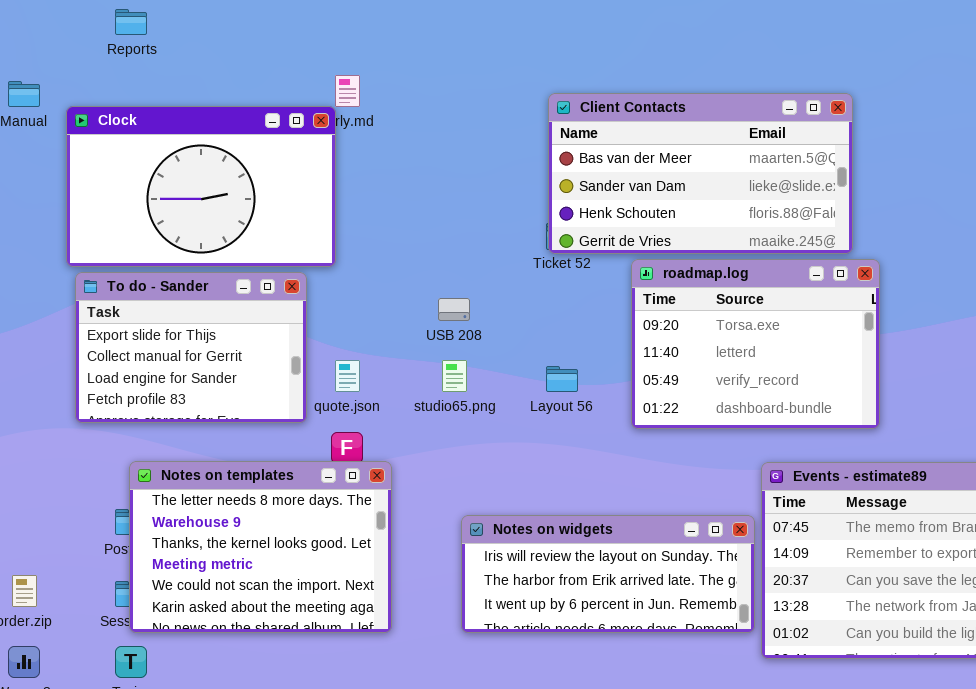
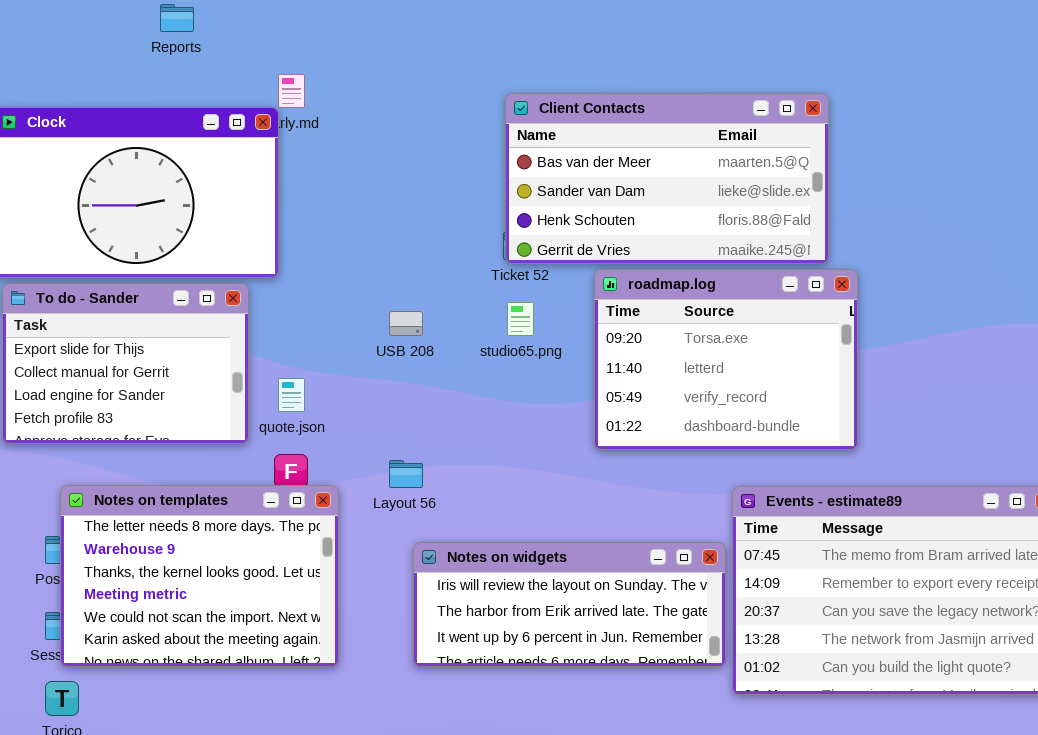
Reports: [115,9,147,35] -> [160,4,194,32], moved
studio65.png: [442,360,467,392] -> [507,302,534,336], moved
Layout 56: [546,366,578,392] -> [389,460,423,488], moved

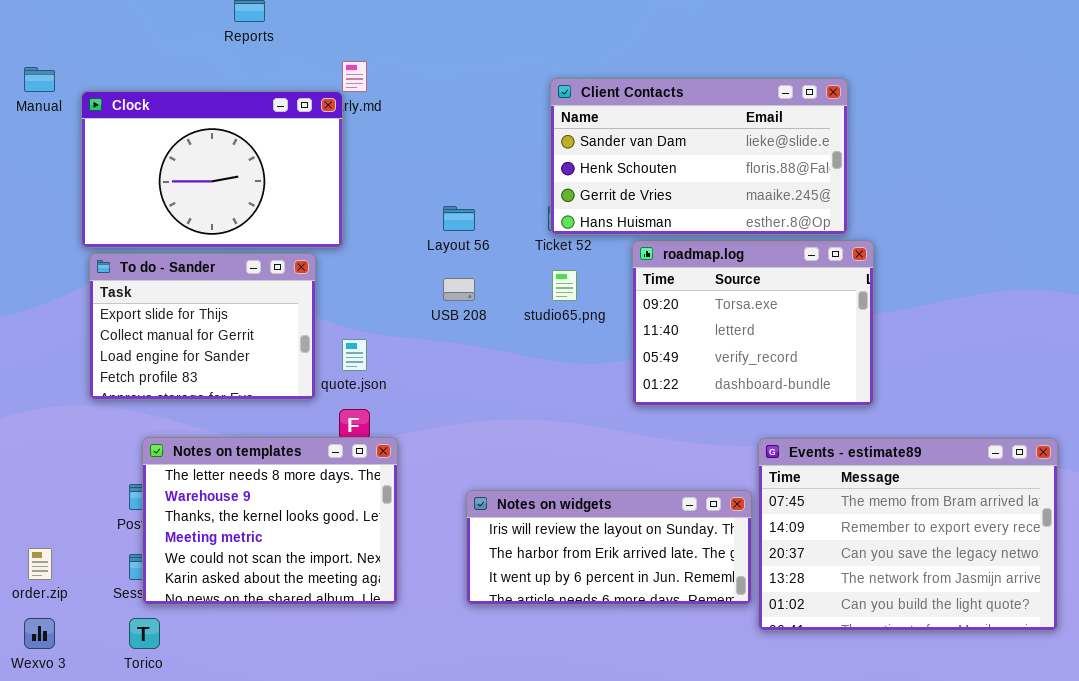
Client Contacts: [505,93,829,264] -> [550,78,848,235], scrolled down 1 row
Layout 56: [389,460,423,488] -> [443,206,475,231], moved

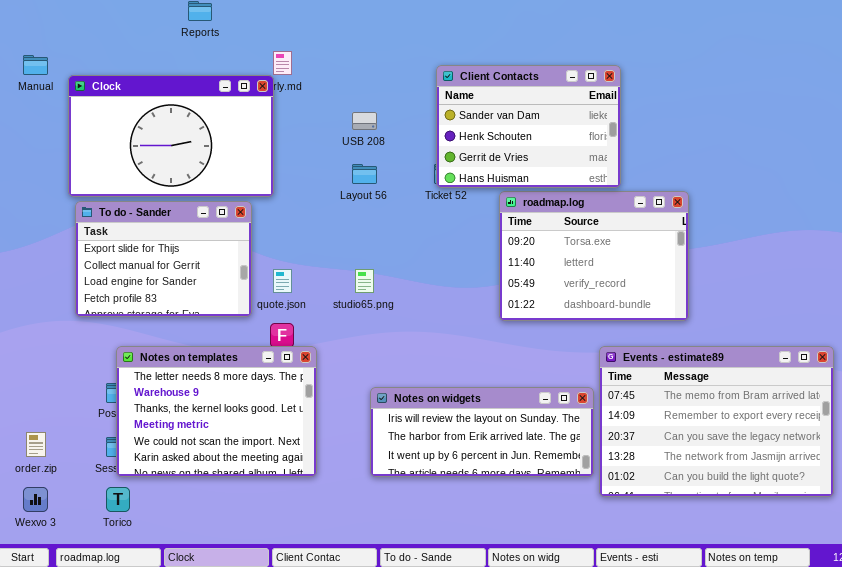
Client Contacts: [550,78,848,235] -> [436,65,621,188], resized
studio65.png: [552,270,577,301] -> [355,269,374,293], moved
USB 208: [443,278,475,301] -> [352,112,377,130], moved

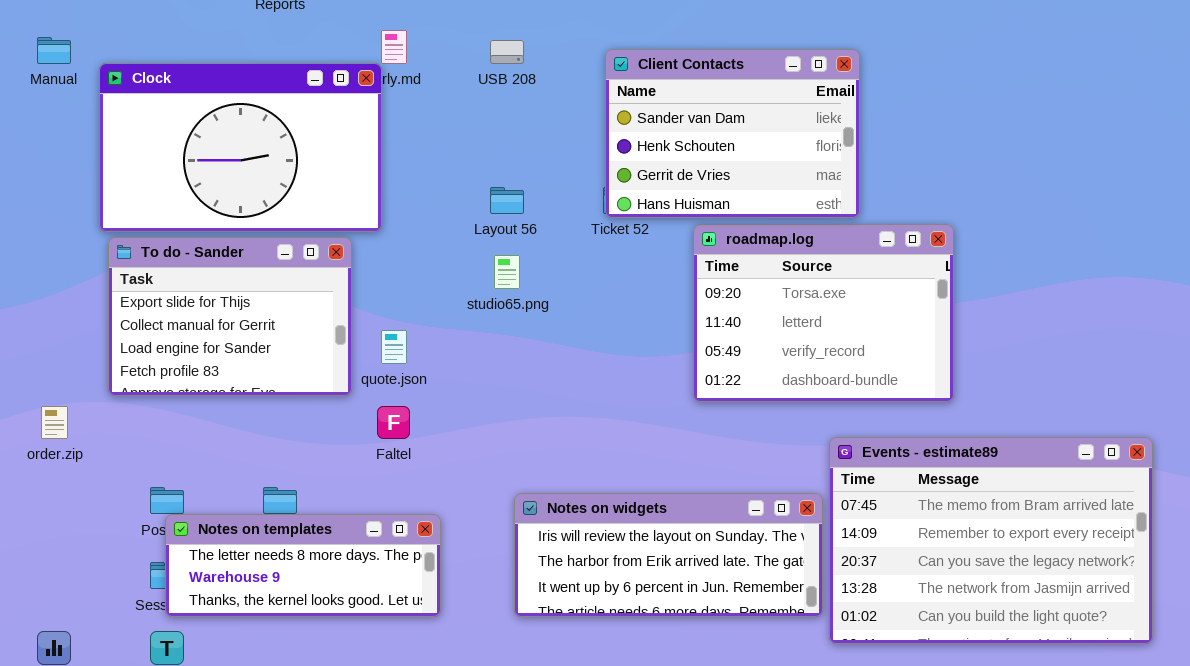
USB 208: [352,112,377,130] -> [490,40,524,64], moved
studio65.png: [355,269,374,293] -> [494,255,520,289], moved
Notes on templates: [116,346,317,477] -> [165,514,441,617], resized
order.zip: [26,432,46,457] -> [41,406,68,439], moved

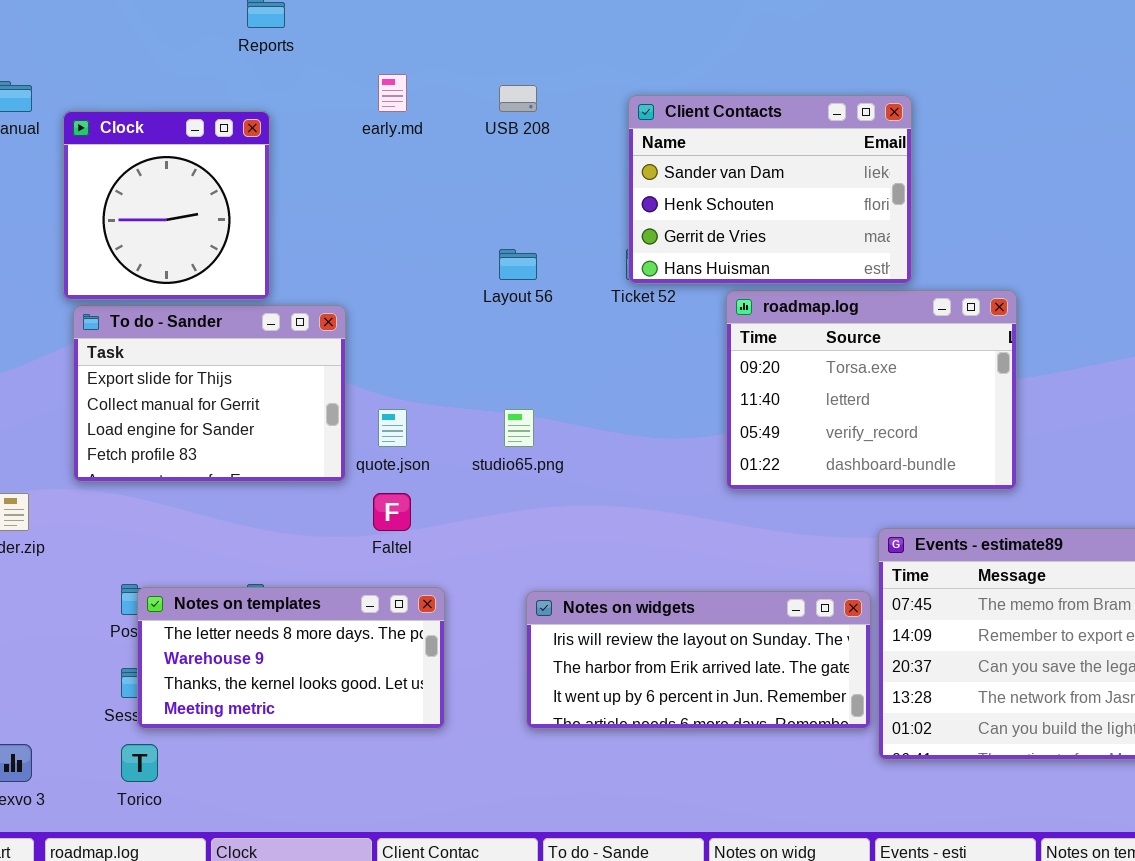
Clock: [99,63,382,232] -> [63,111,270,300], resized
studio65.png: [494,255,520,289] -> [504,409,534,447], moved
Notes on templates: [165,514,441,617] -> [137,587,445,729], resized

